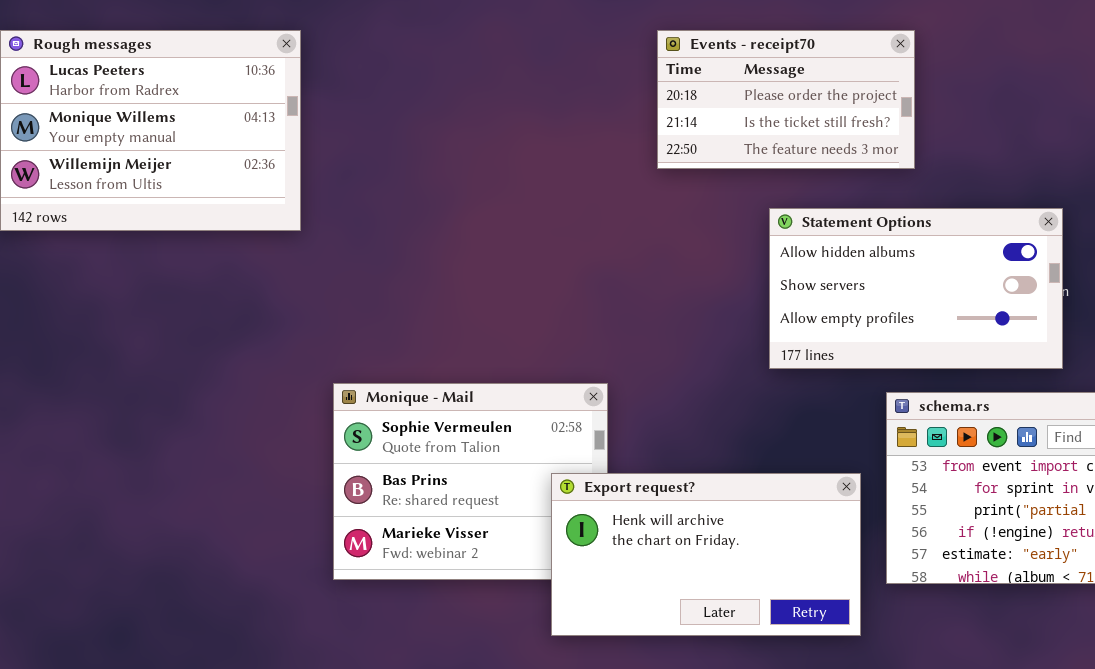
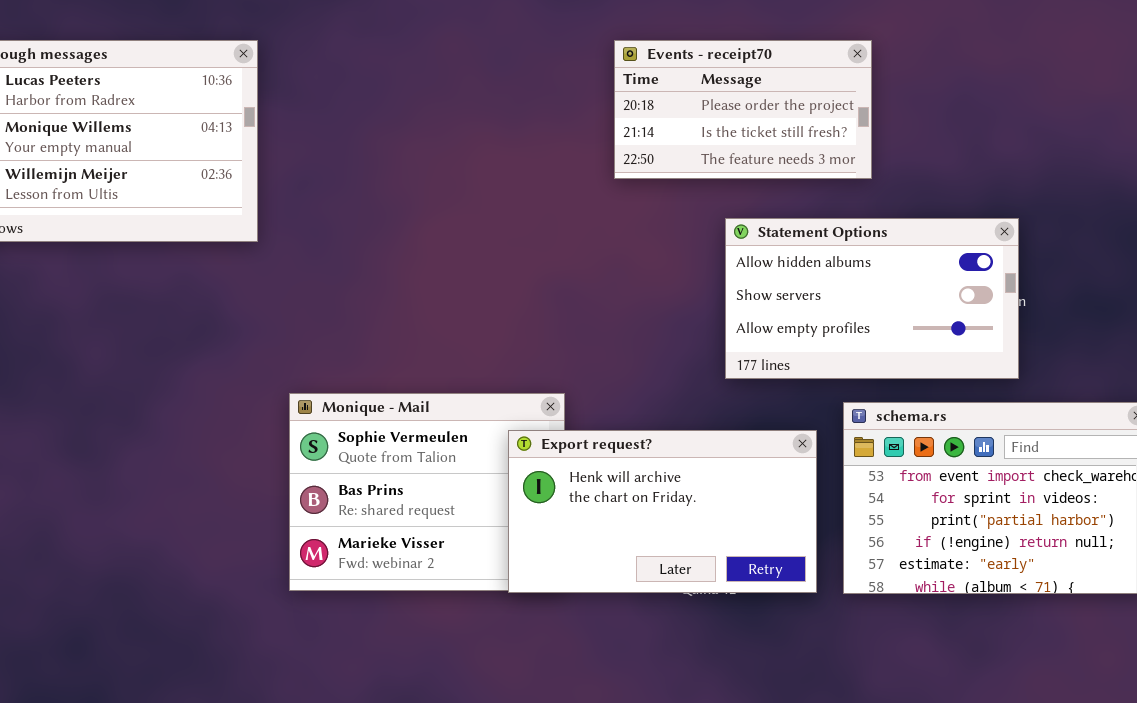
Export request?: [551,473,861,636] -> [508,430,817,593], moved

